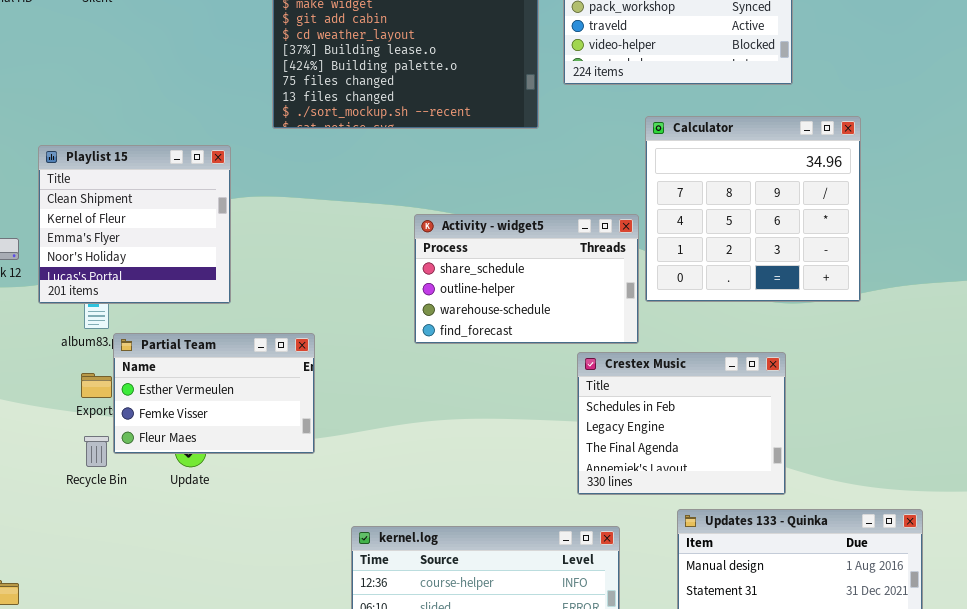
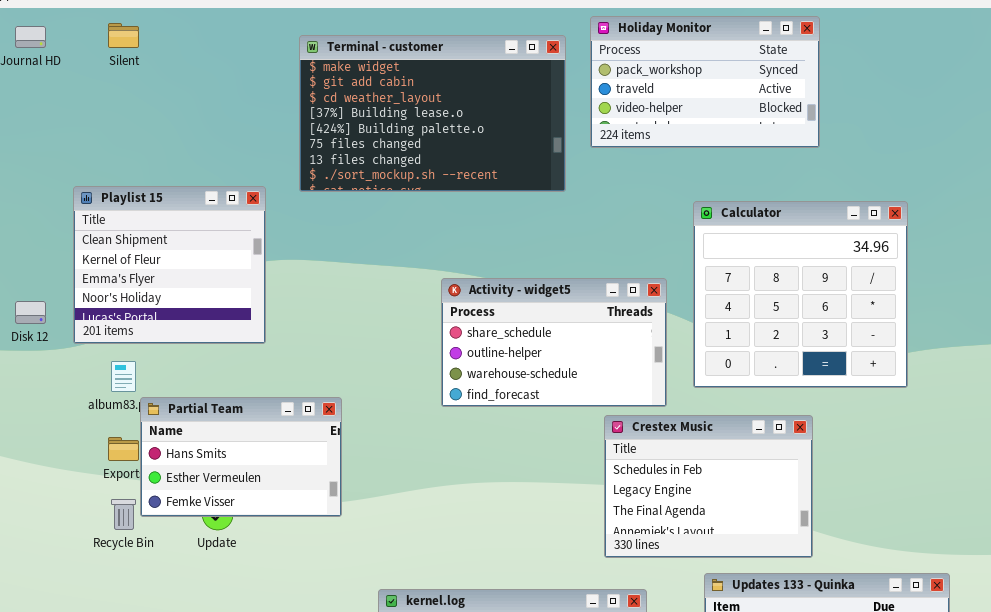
Calculator: [645,116,861,302] -> [693,201,908,388], moved
Playlist 15: [38,145,231,304] -> [73,186,266,344], moved
Partial Team: [113,333,315,454] -> [140,397,342,517], scrolled up 1 row

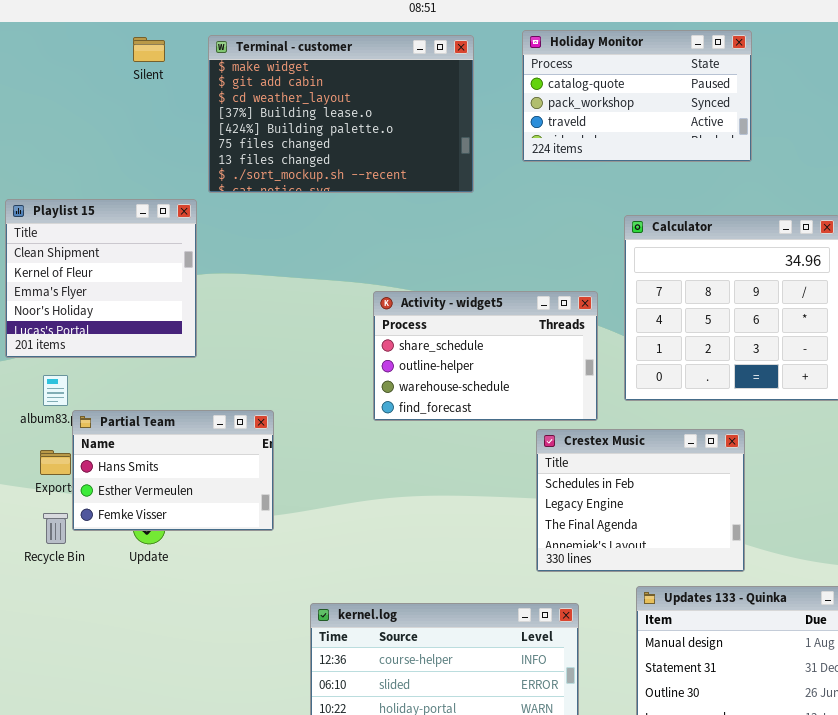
Holiday Monitor: [590,16,820,148] -> [522,30,752,162], scrolled up 1 row
Silent: [108,23,139,48] -> [133,37,165,62], moved
Terminal - customer: [299,35,566,192] -> [208,35,474,193], moved

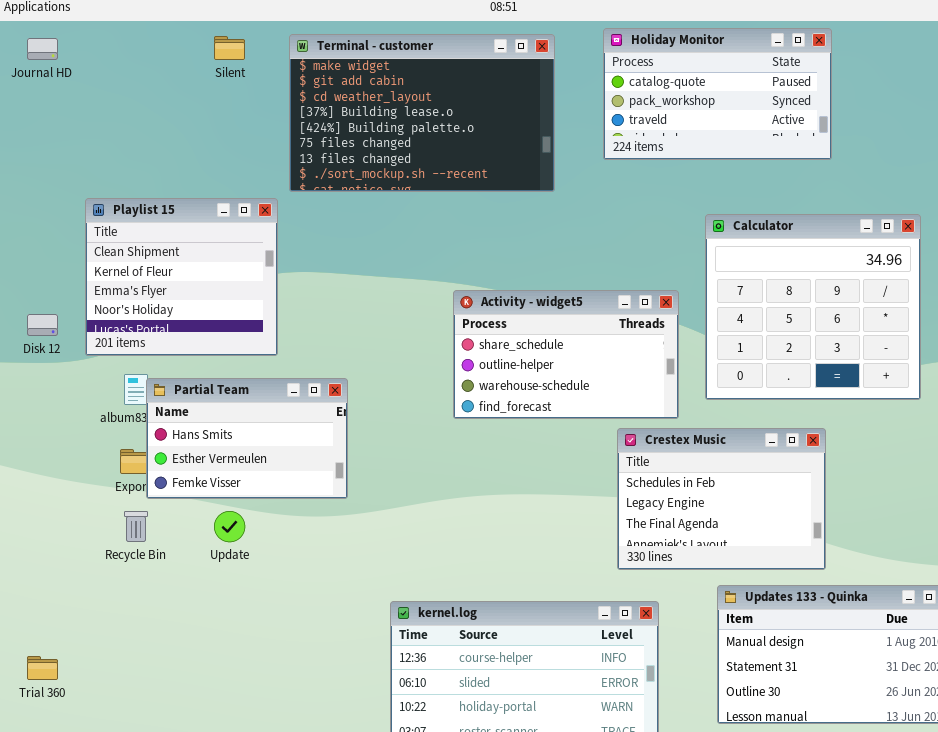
Partial Team: [72,410,274,531] -> [146,378,348,499], moved

